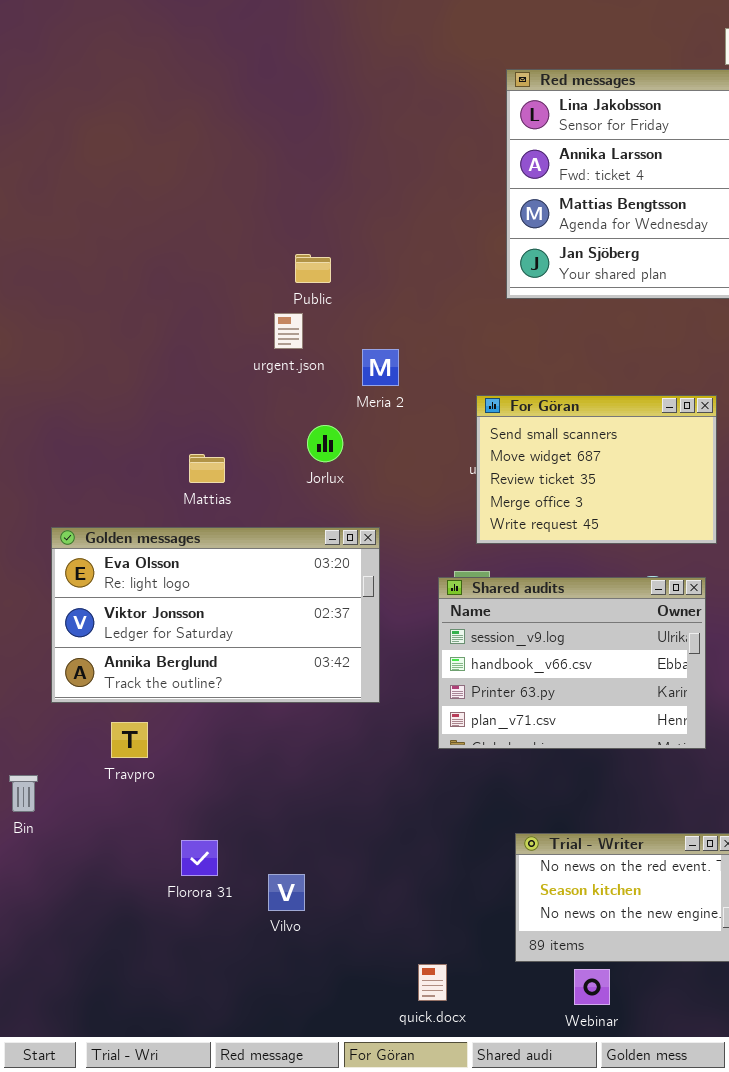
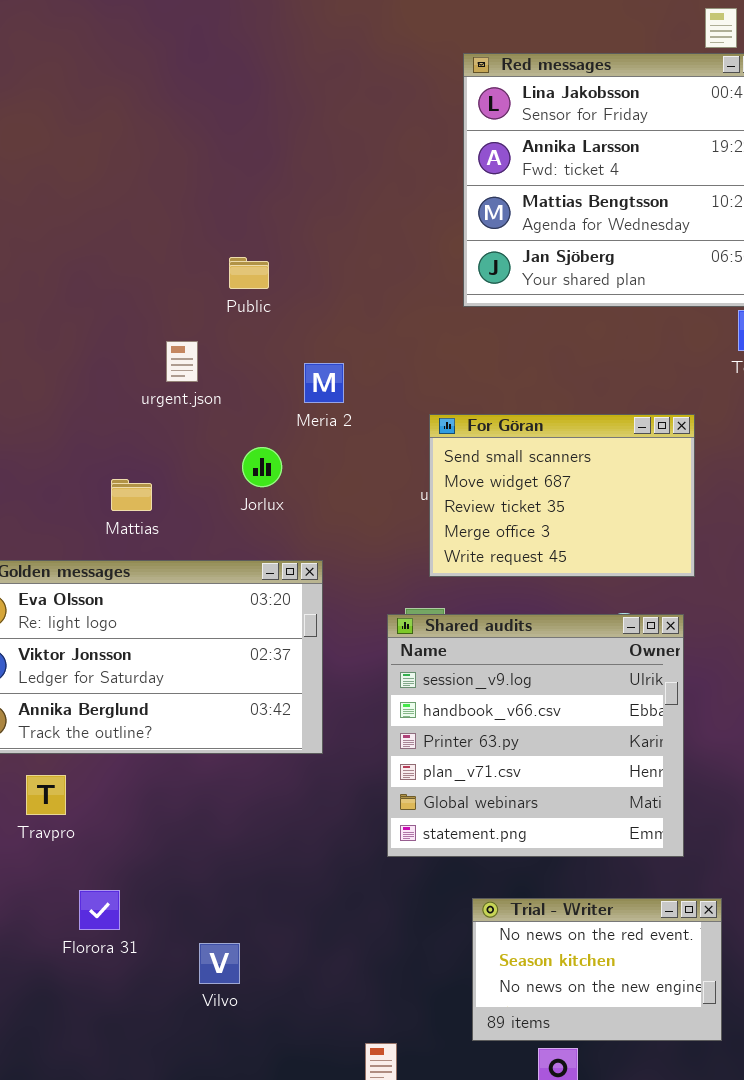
urgent.json: [274,313,303,349] -> [166,341,198,382], moved
Shared audits: [438,577,706,749] -> [387,614,684,857], resized
Florora 31: [181,840,218,876] -> [79,890,120,930], moved

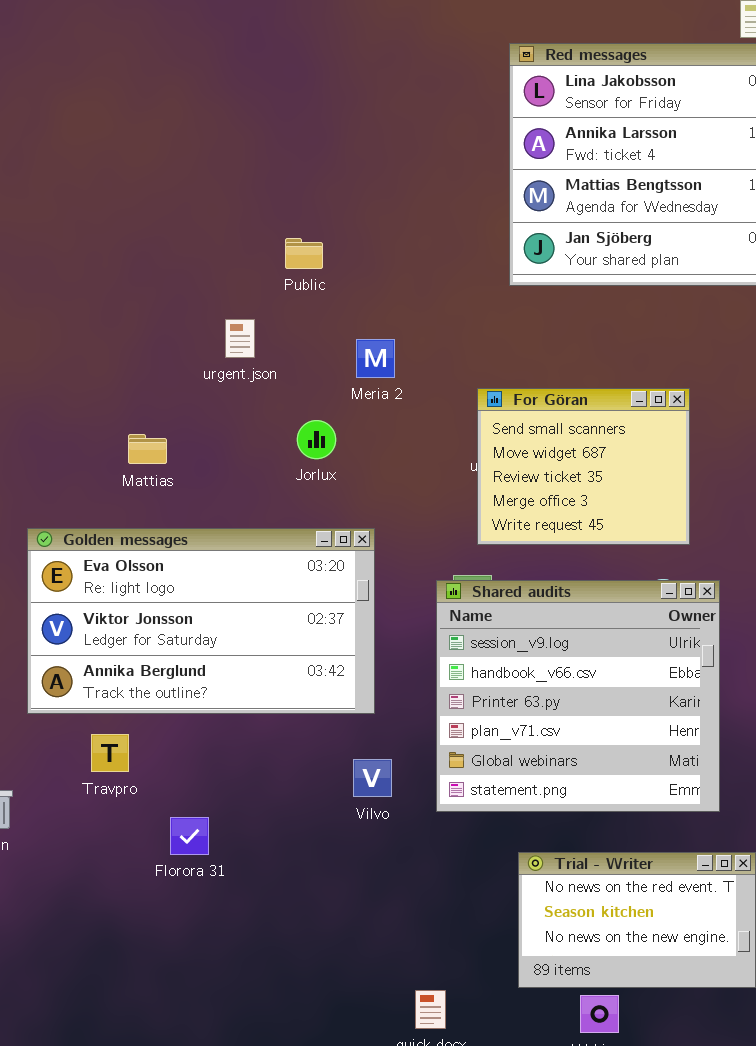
For Göran: [429,414,695,577] -> [477,388,690,545], resized
Mattias: [111,479,152,511] -> [128,434,167,464], moved
Florora 31: [79,890,120,930] -> [170,817,209,855], moved
Vilvo: [199,943,240,984] -> [353,759,392,797], moved

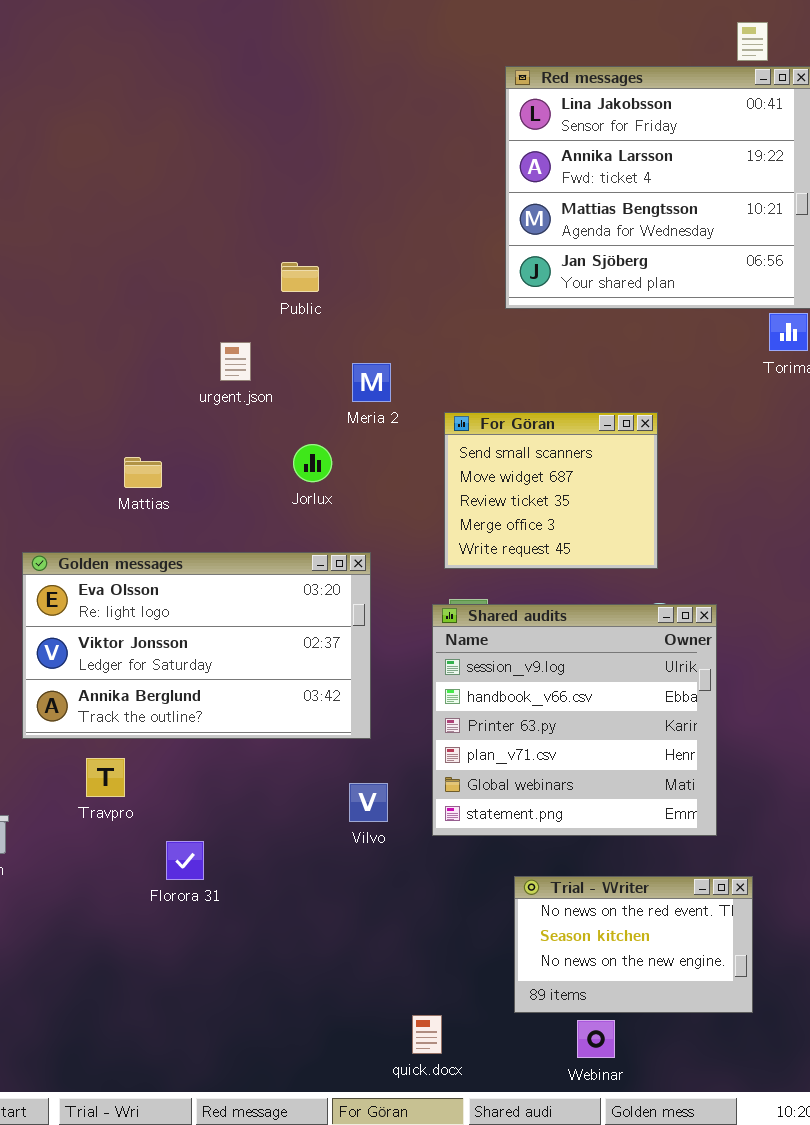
For Göran: [477,388,690,545] -> [444,412,658,569], moved

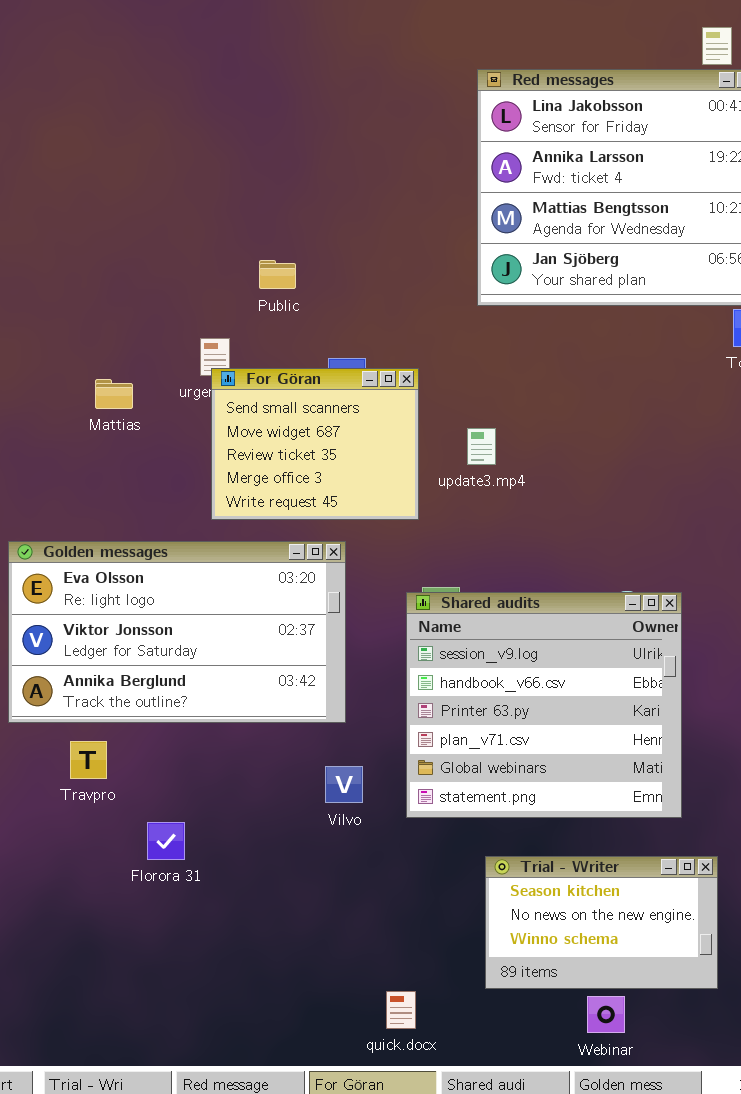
For Göran: [444,412,658,569] -> [211,368,419,520], moved
Mattias: [124,457,162,488] -> [95,379,133,409], moved
Trial - Writer: [514,876,753,1013] -> [485,856,718,989], scrolled down 1 row
Webinar: [577,1020,615,1058] -> [587,996,625,1033], moved

